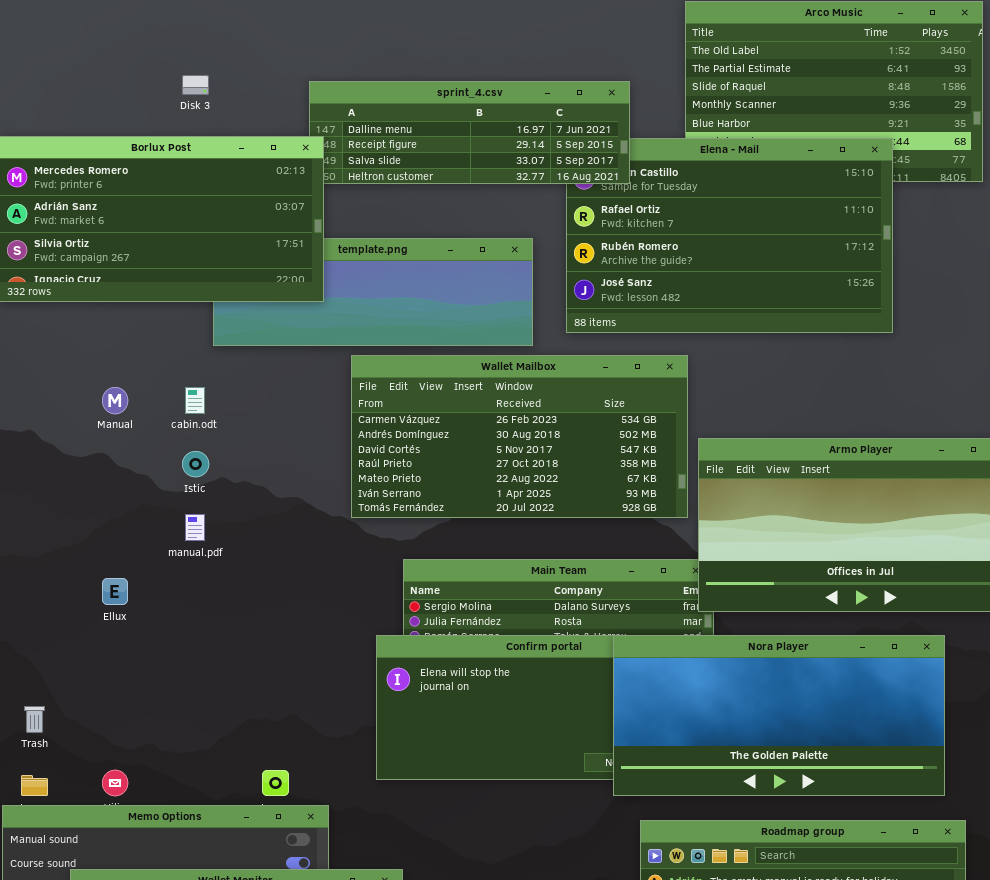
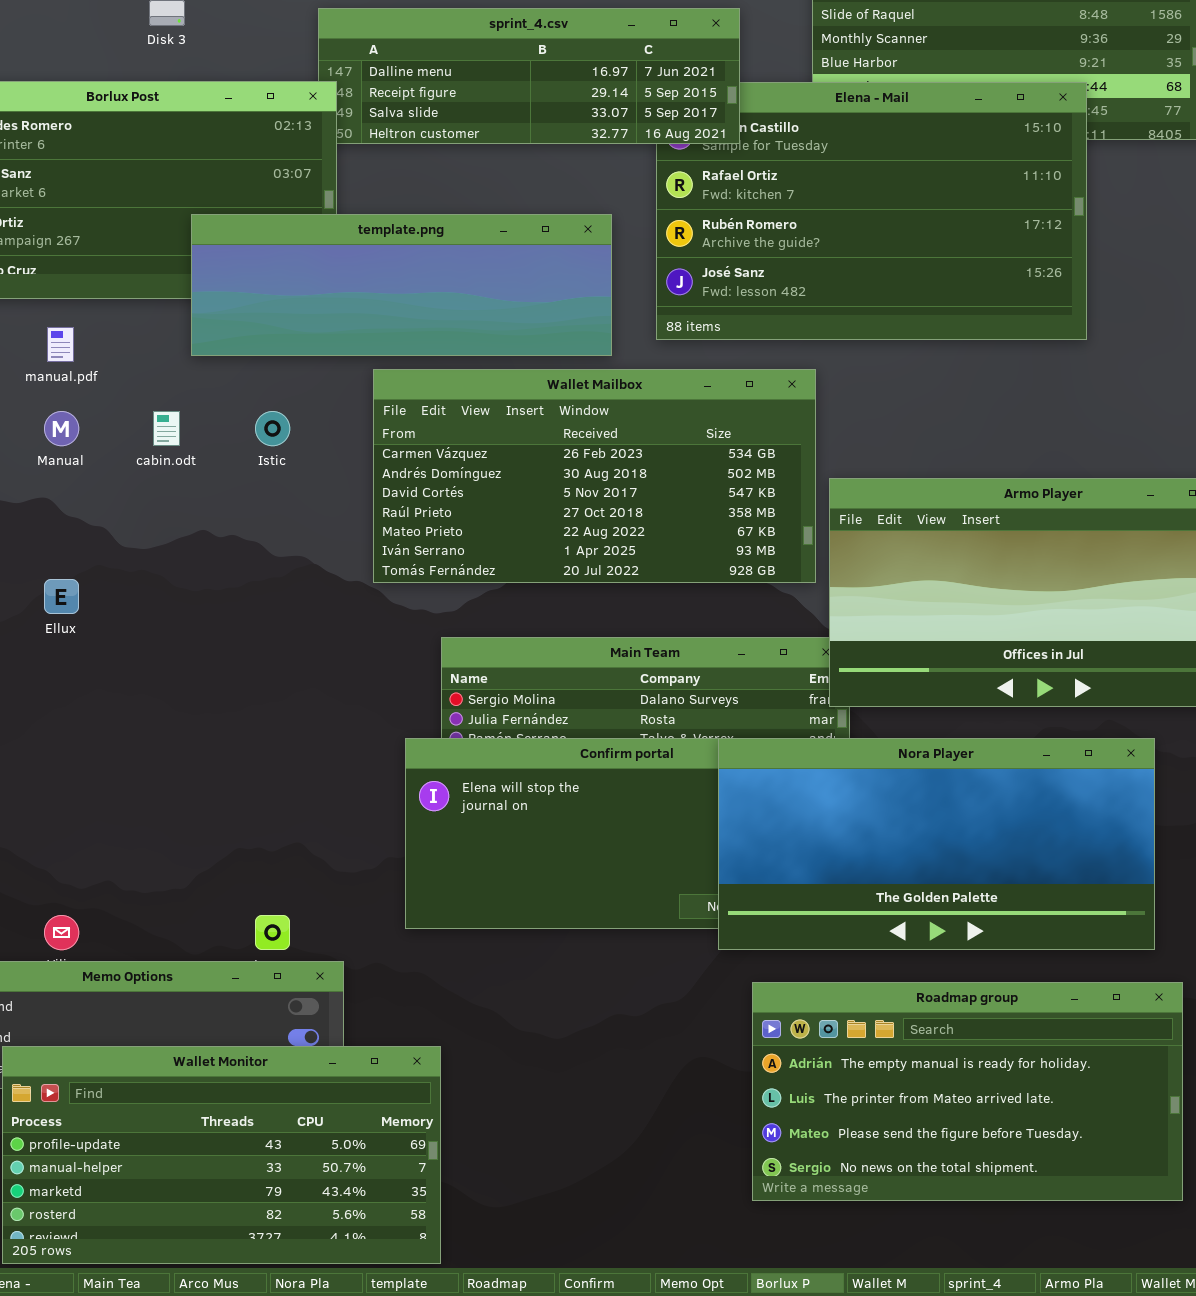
template.png: [213,238,533,346] -> [191,214,612,356], raised
Istic: [182,451,209,477] -> [255,411,290,446], moved
manual.pdf: [185,514,205,541] -> [47,327,74,362], moved
Ellux: [102,578,128,605] -> [44,579,79,614], moved

